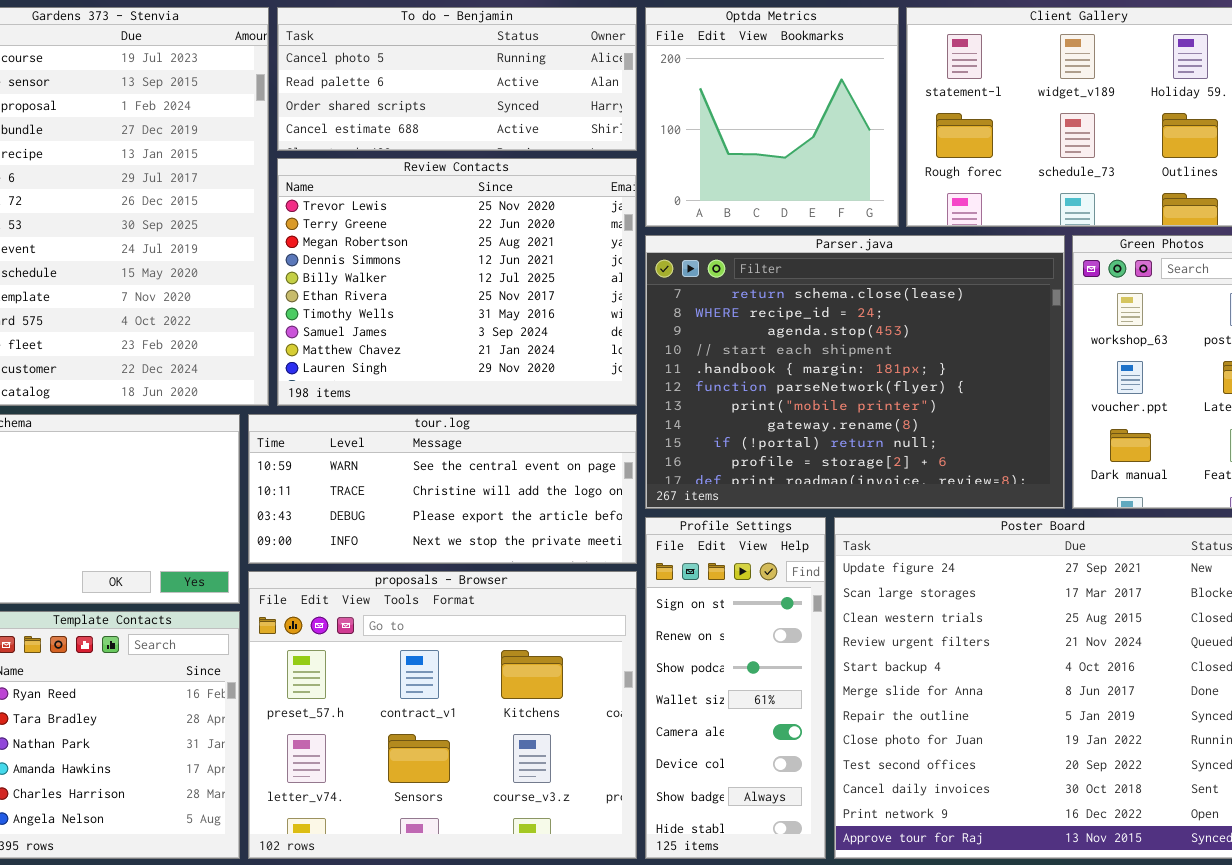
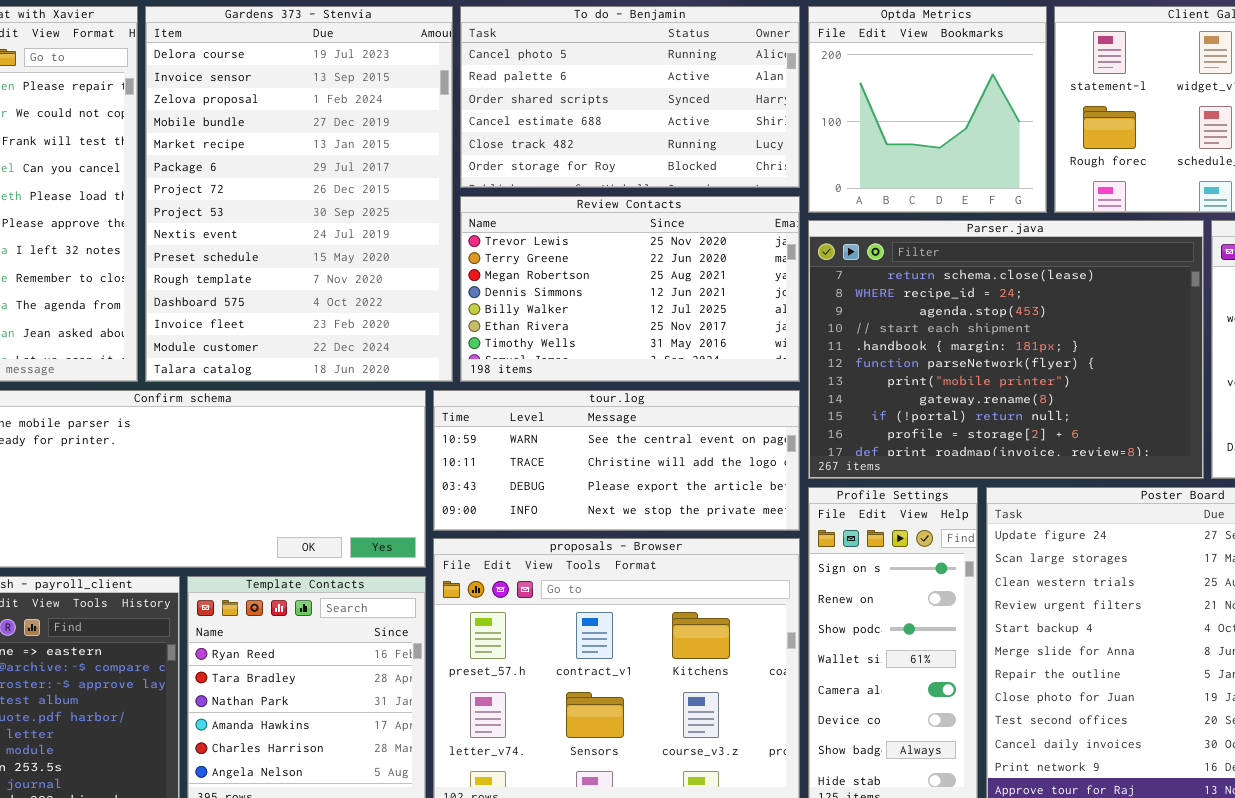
To do - Benjamin: [277,7,637,151] -> [460,6,800,188], resized
Review Contacts: [277,158,637,406] -> [460,196,800,382], resized

